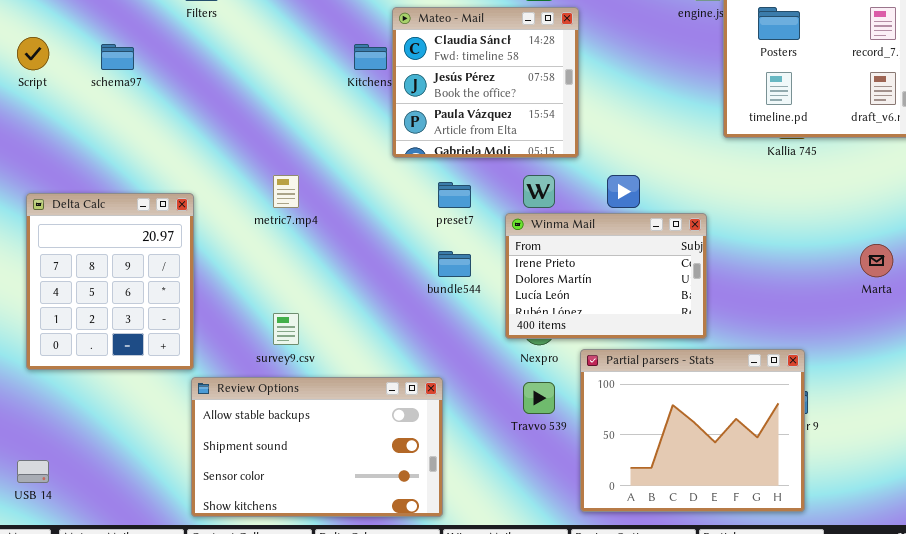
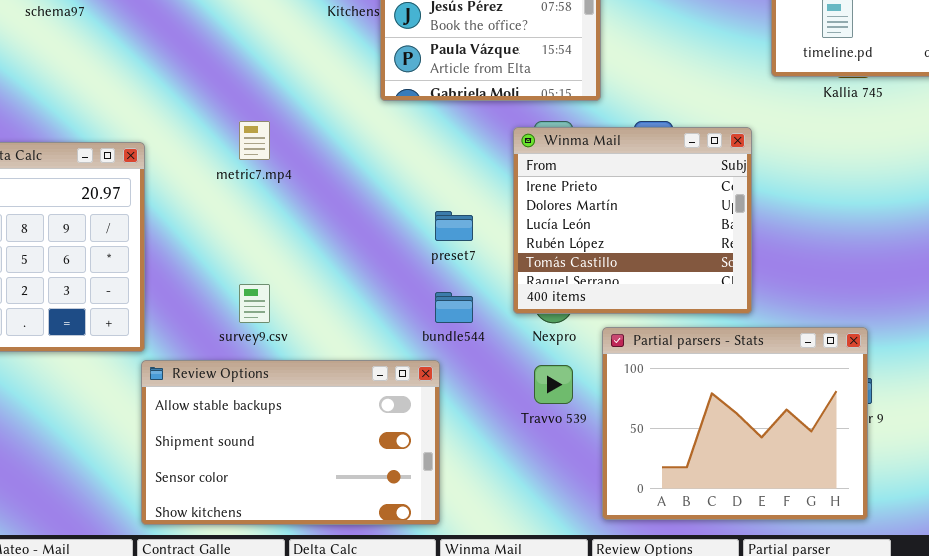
preset7: [438,182,471,208] -> [435,211,473,241], moved
Winma Mail: [505,213,707,339] -> [513,127,752,314], resized
bundle544: [438,251,471,277] -> [435,292,473,323], moved

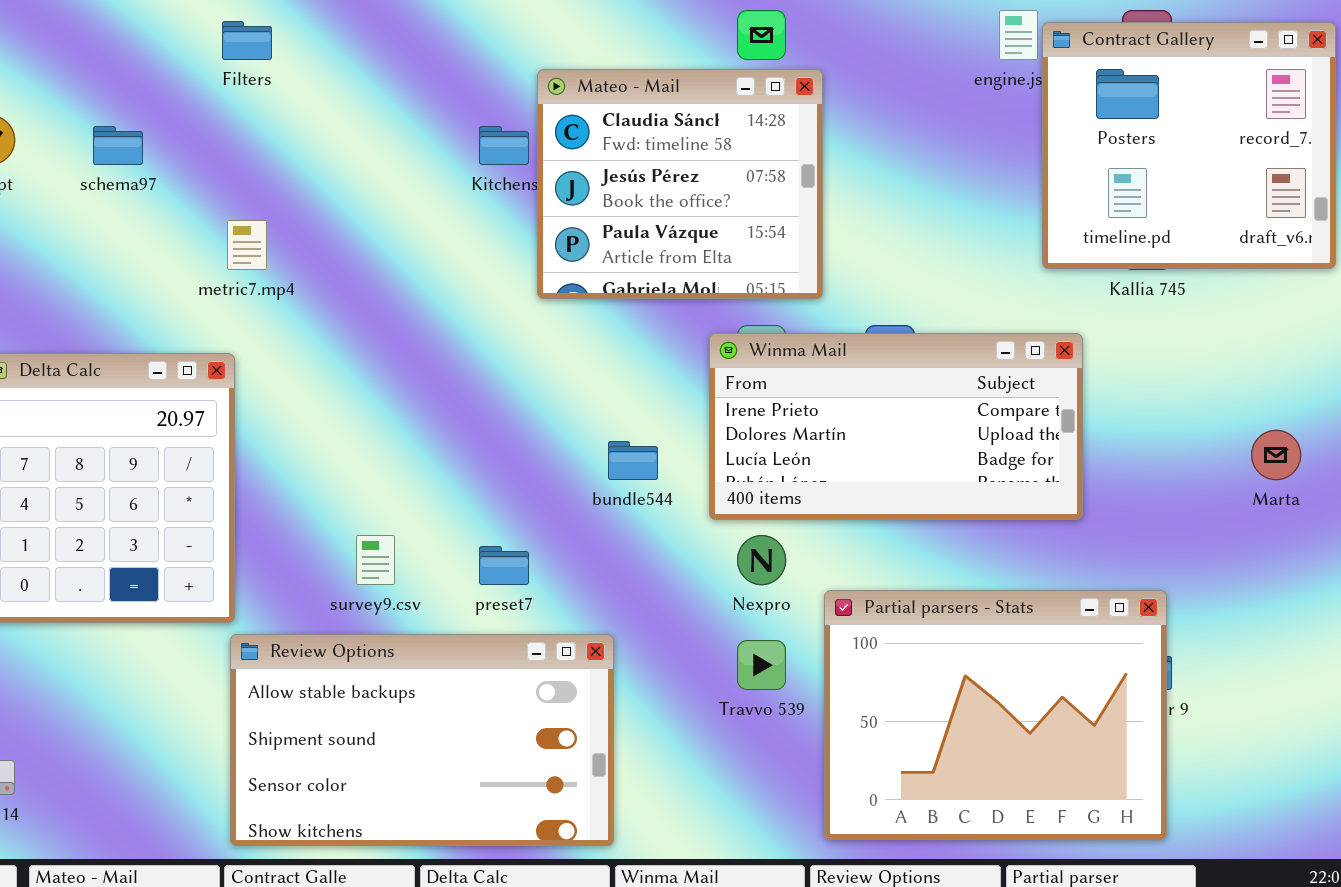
metric7.mp4: [239,121,270,160] -> [227,220,267,270], moved
Winma Mail: [513,127,752,314] -> [709,333,1083,520], resized
preset7: [435,211,473,241] -> [479,546,529,585], moved
bundle544: [435,292,473,323] -> [608,441,658,480], moved

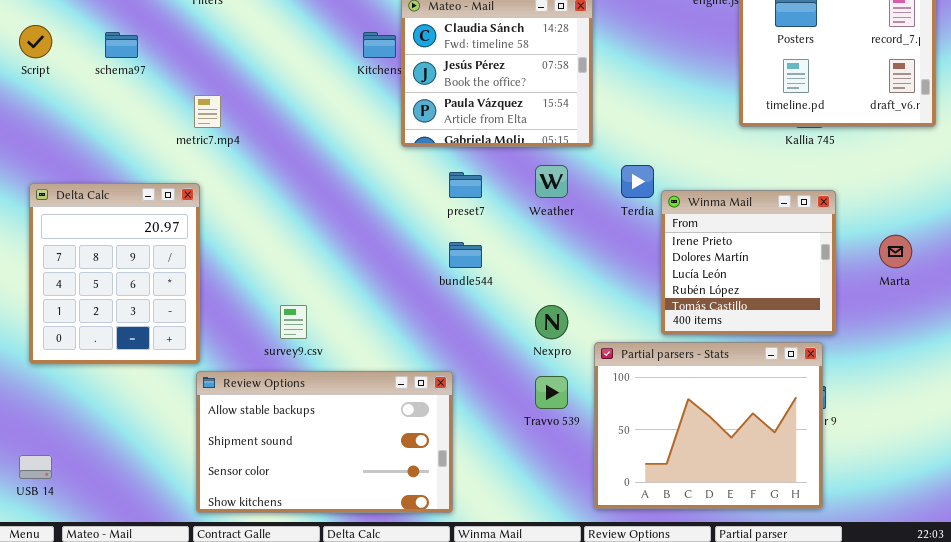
Winma Mail: [709,333,1083,520] -> [661,190,836,335], moved, resized
preset7: [479,546,529,585] -> [449,172,482,198], moved

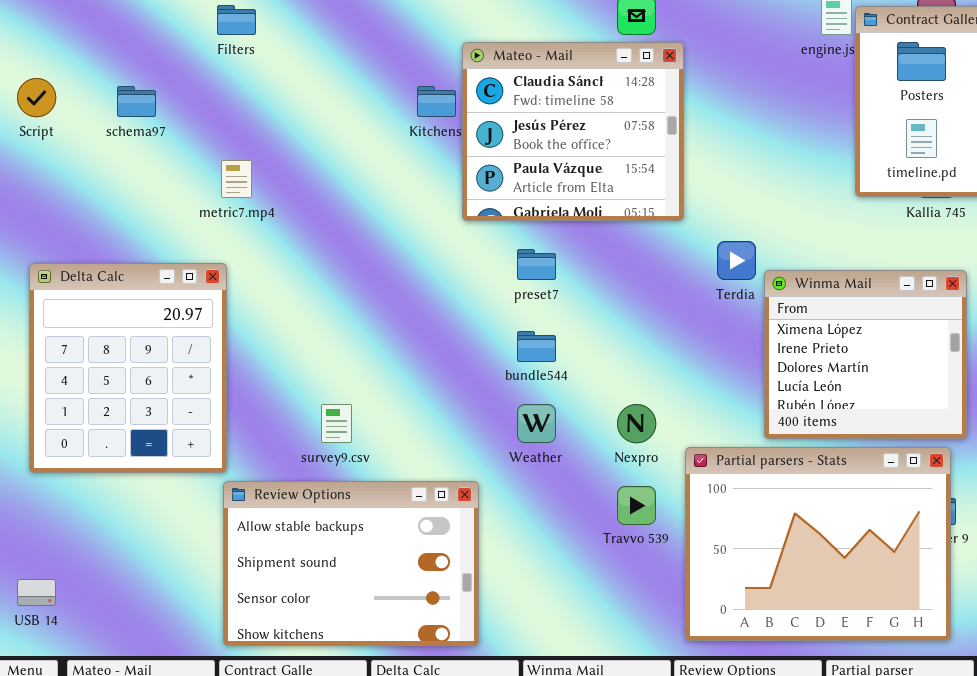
Weather: [535,165,568,198] -> [517,404,556,443], moved
Winma Mail: [661,190,836,335] -> [764,270,967,439], scrolled up 1 row
Review Options: [196,371,453,513] -> [223,481,479,646], resized

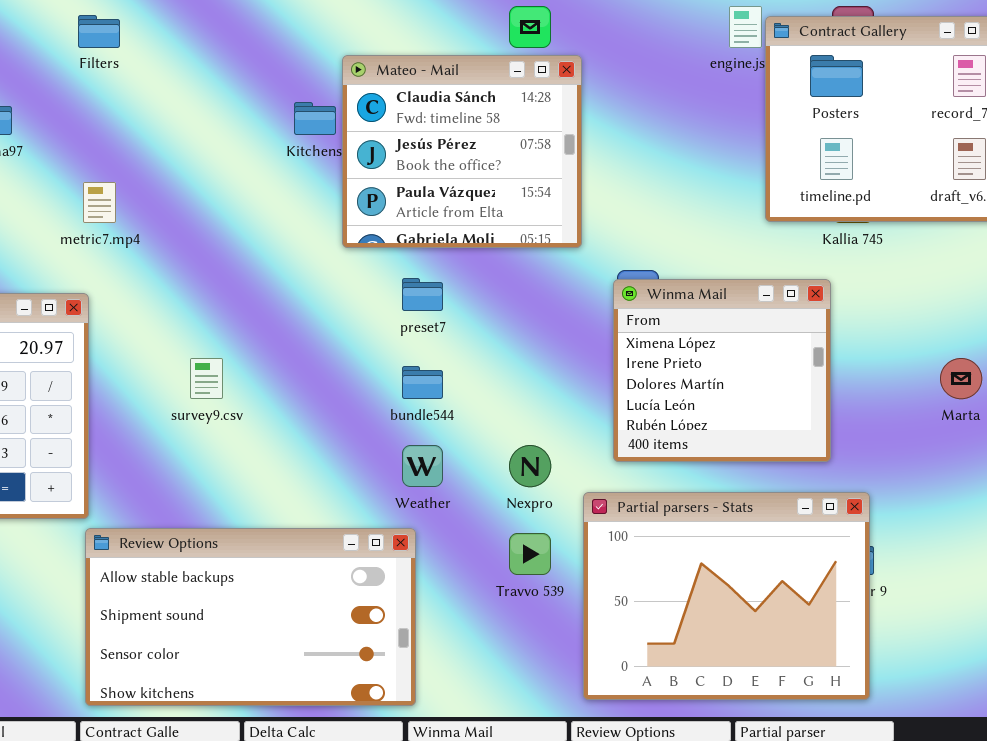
Winma Mail: [764,270,967,439] -> [613,279,831,462], moved
survey9.csv: [321,404,352,443] -> [190,358,223,399], moved
Review Options: [223,481,479,646] -> [85,528,416,706], resized

